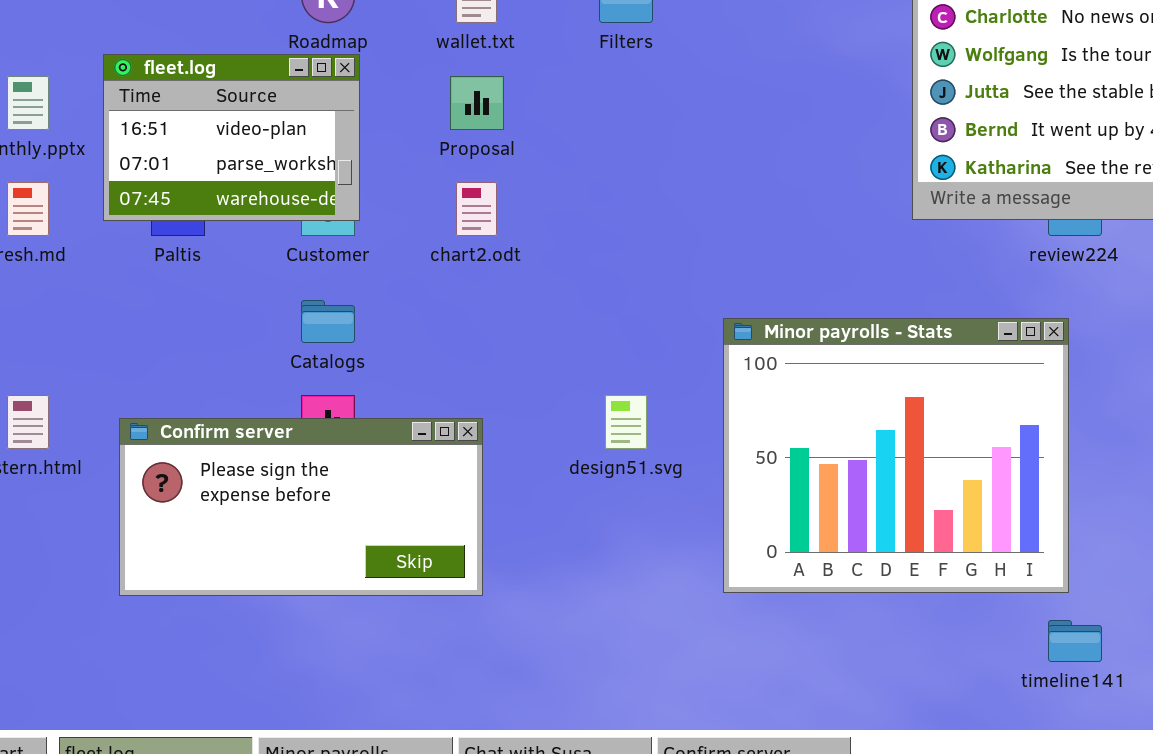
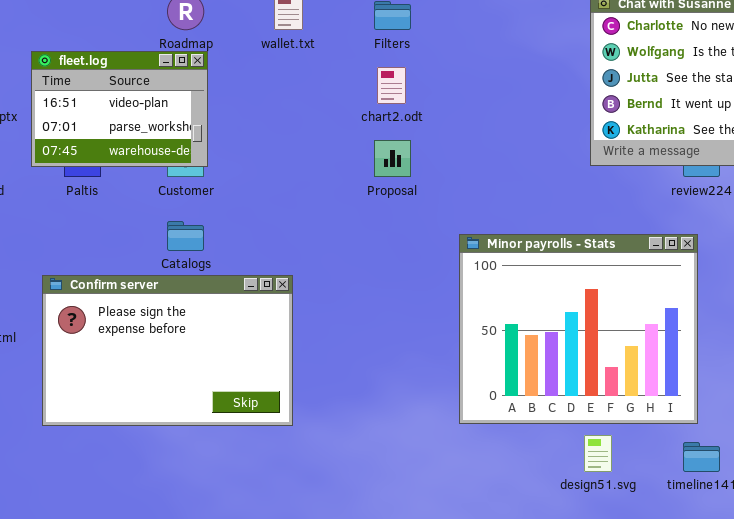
Proposal: [450,76,504,130] -> [374,140,411,177], moved
chart2.odt: [456,182,497,236] -> [377,67,406,104], moved
design51.svg: [605,395,647,449] -> [584,435,612,472], moved
Confirm server: [119,418,483,596] -> [42,275,293,426], resized

